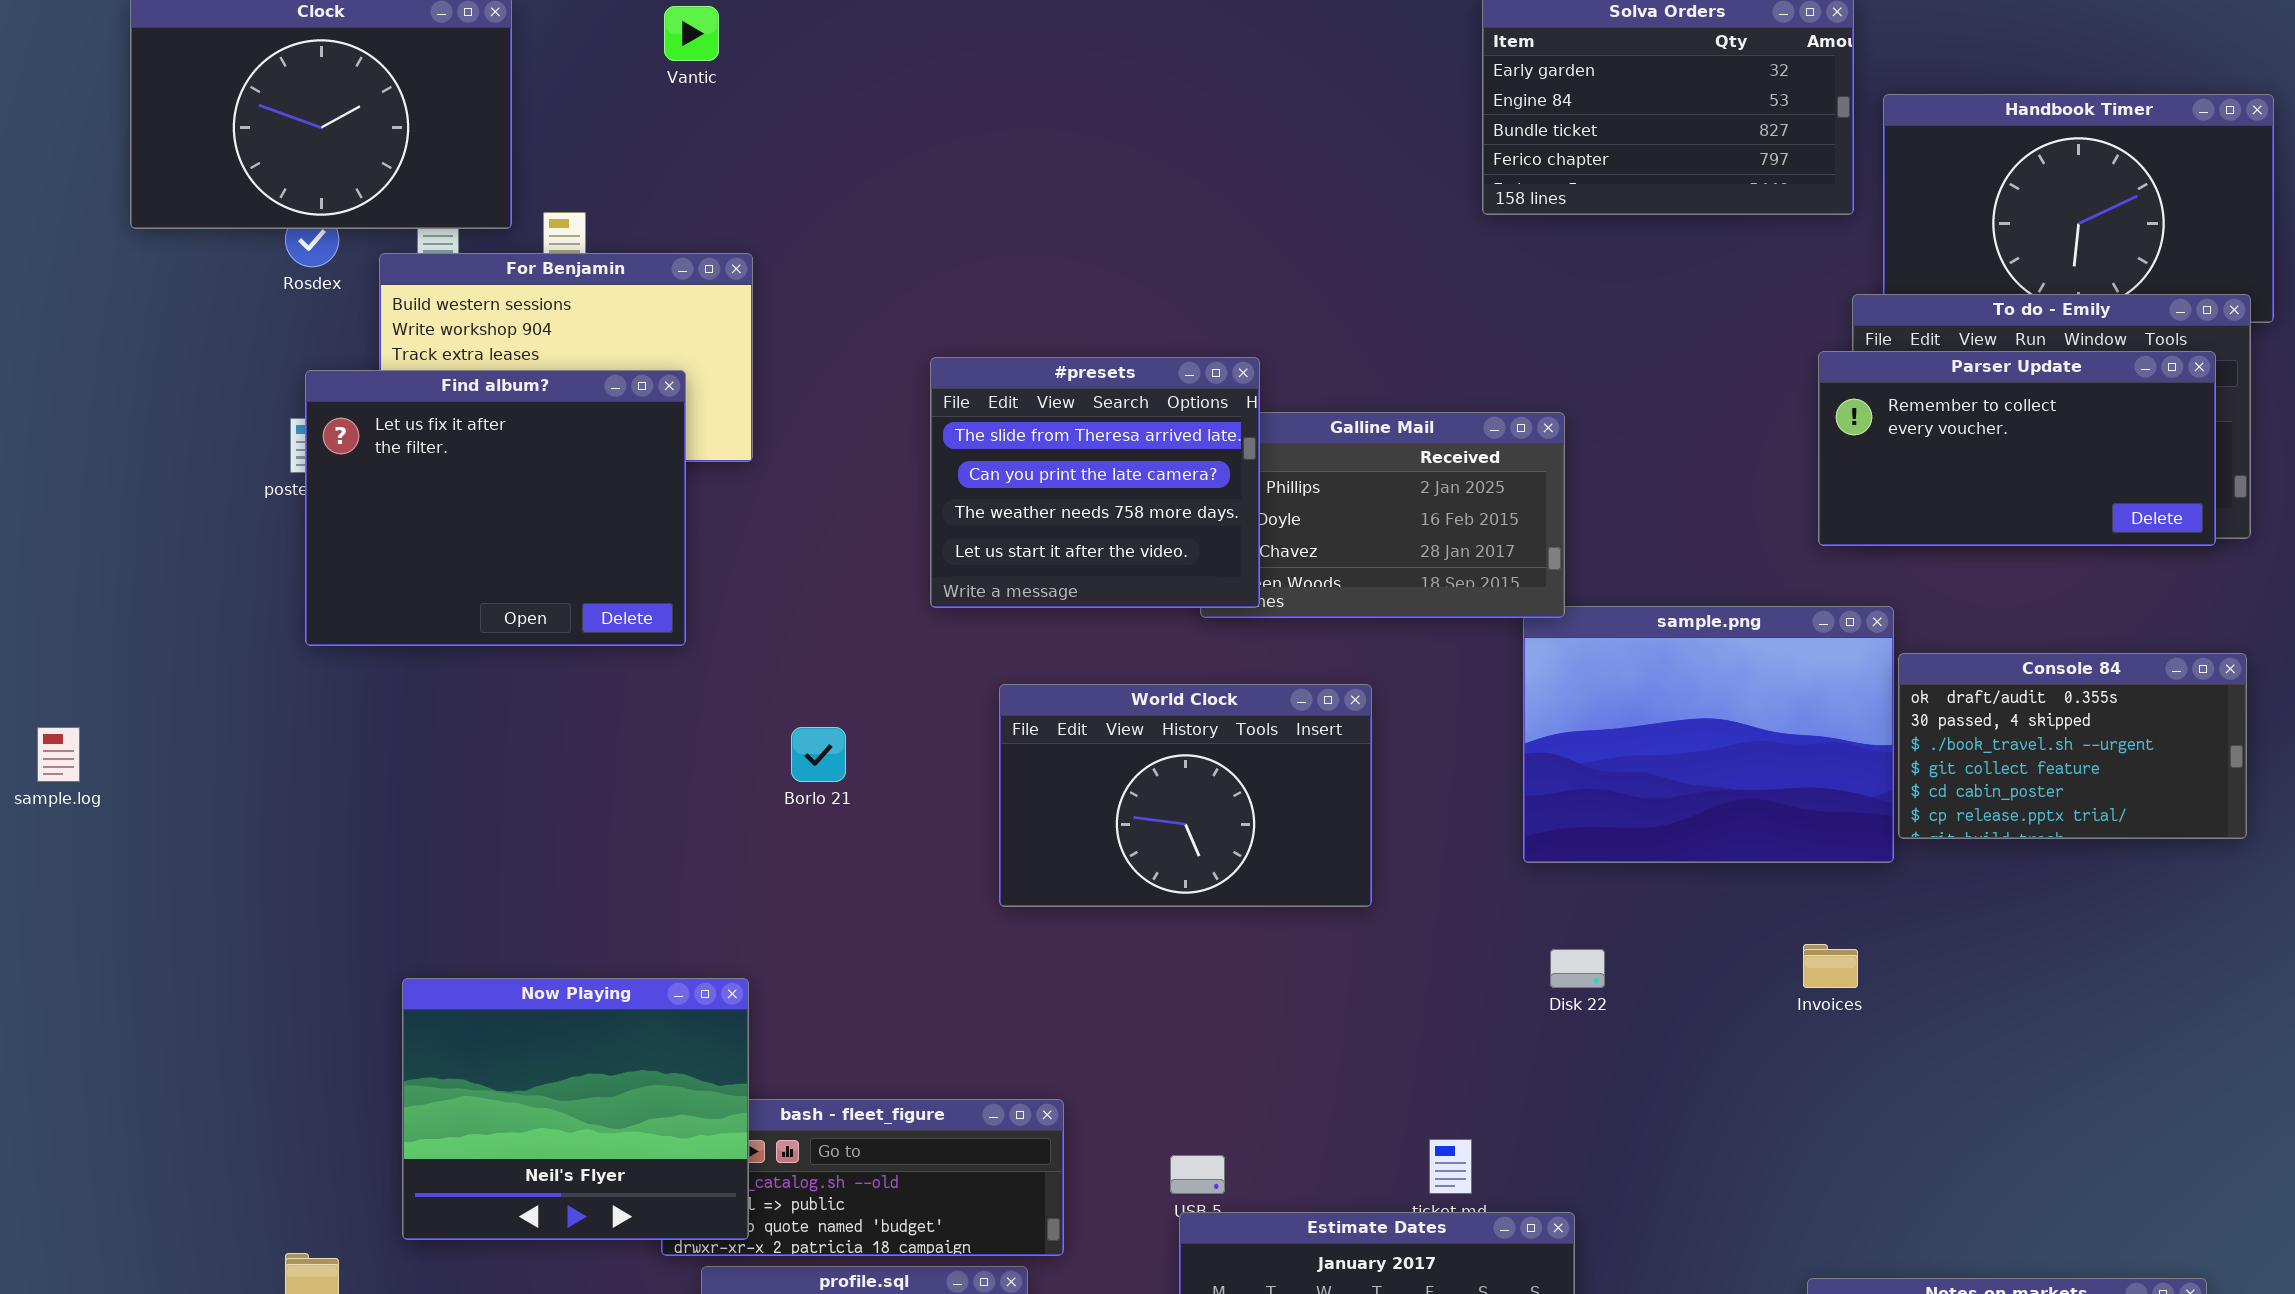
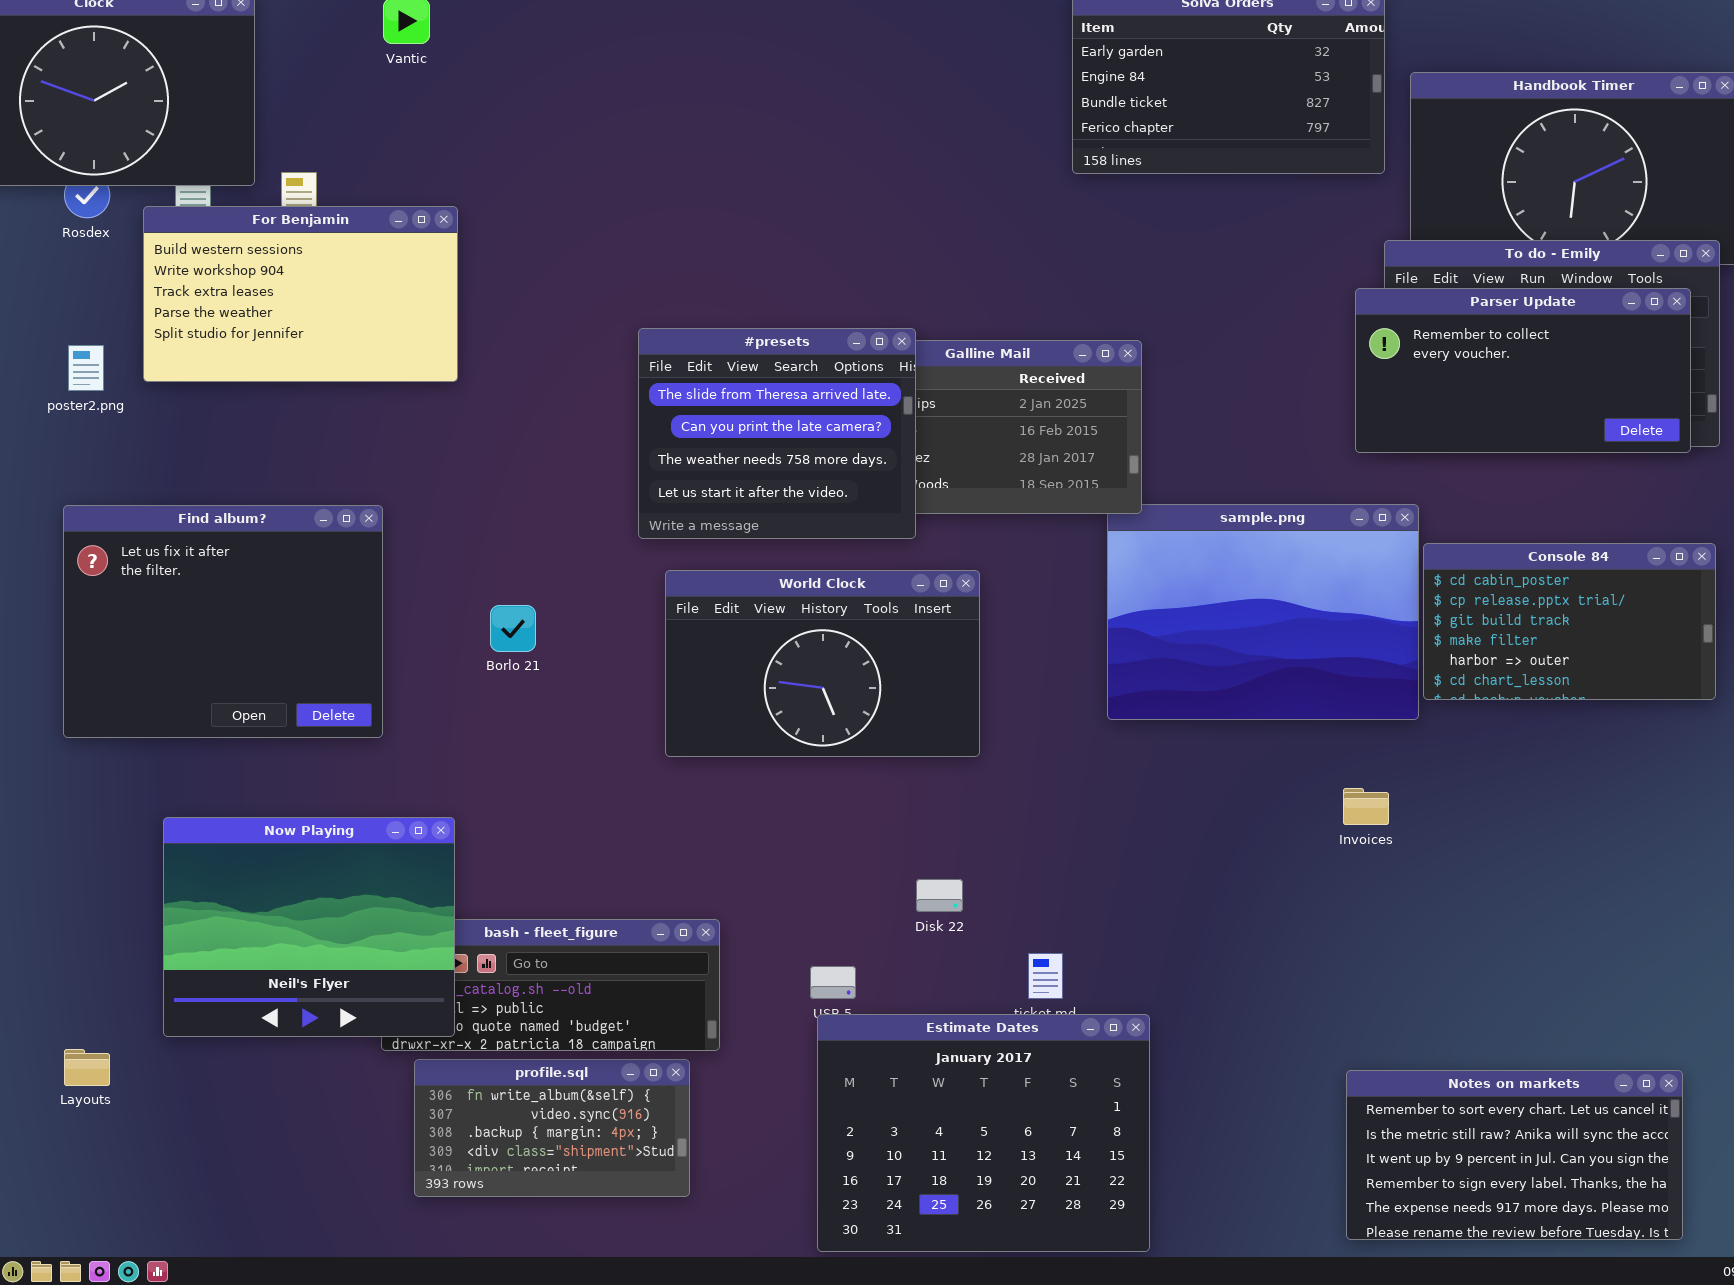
#presets: [930,357,1260,608] -> [638,328,916,539], moved
Find album?: [305,370,686,646] -> [63,505,383,738], moved
Console 84: [1898,653,2247,839] -> [1423,543,1716,700], scrolled down 4 rows
Disk 22: [1550,949,1605,988] -> [916,879,963,912], moved

